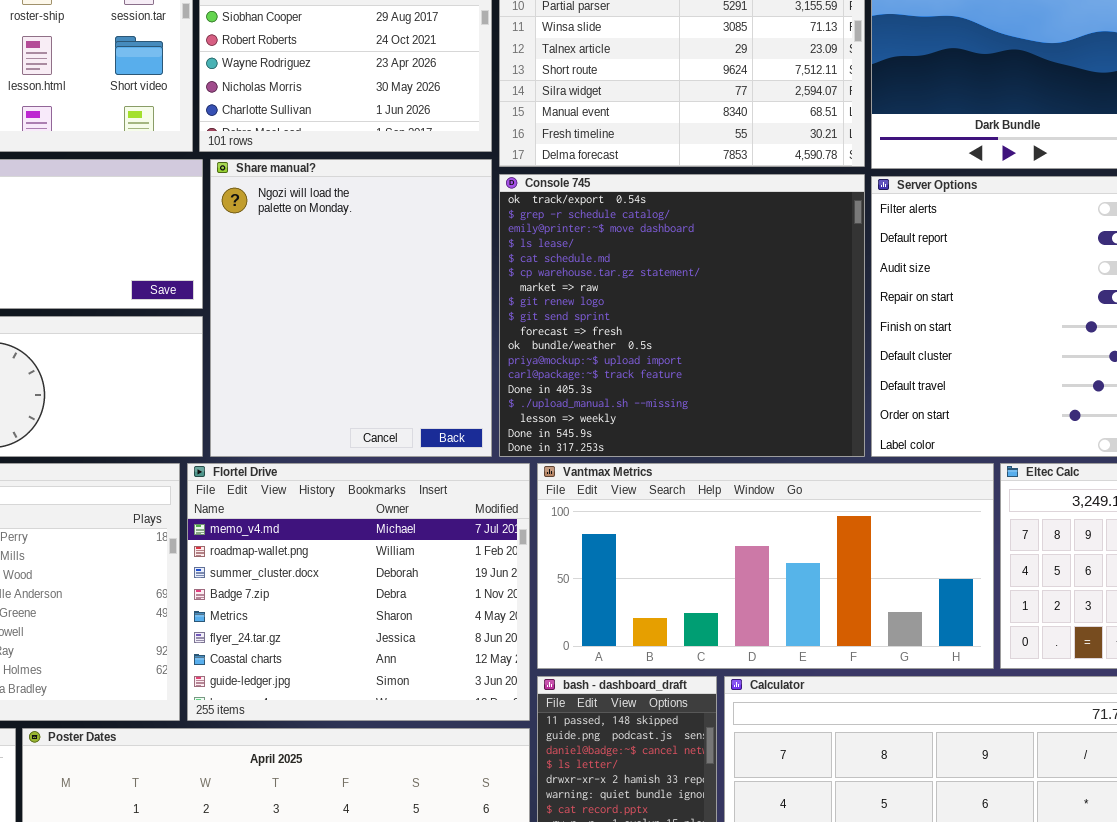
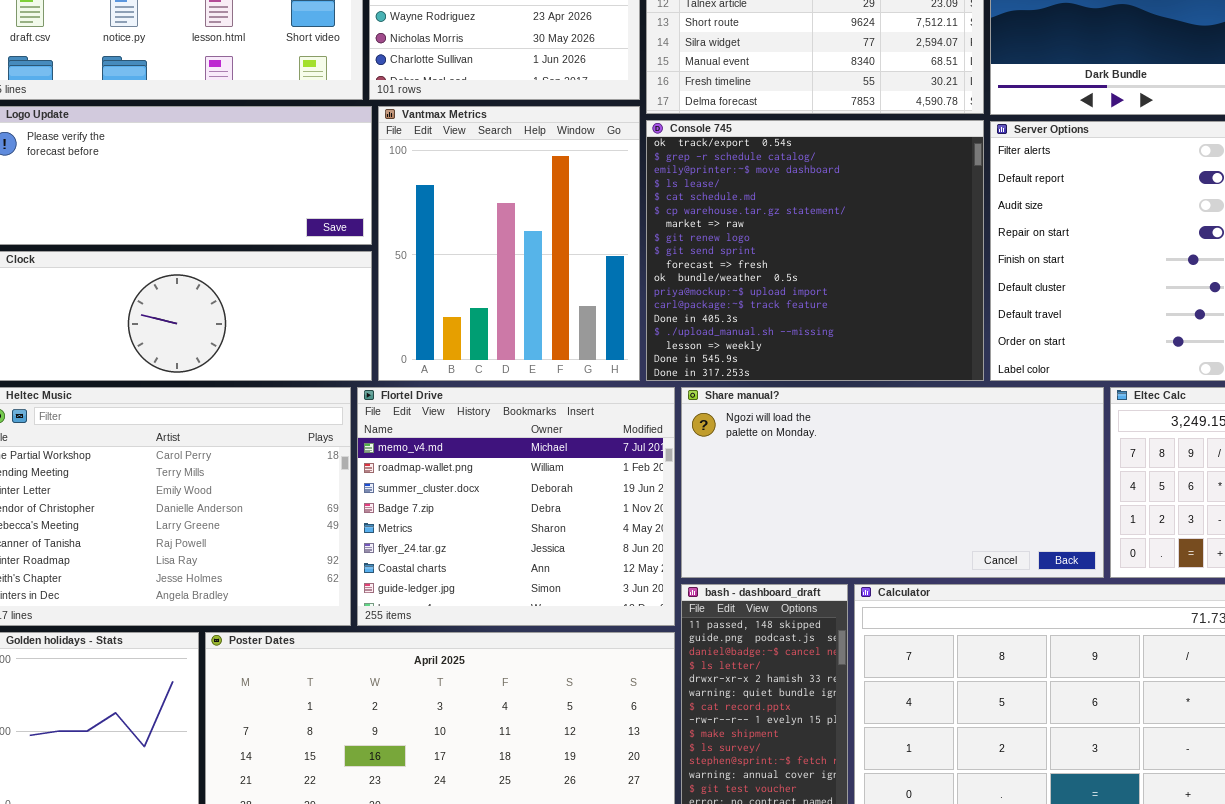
Share manual?: [210,159,492,457] -> [681,387,1104,578], moved, resized
Vantmax Metrics: [537,463,994,669] -> [378,106,640,381], moved, resized

